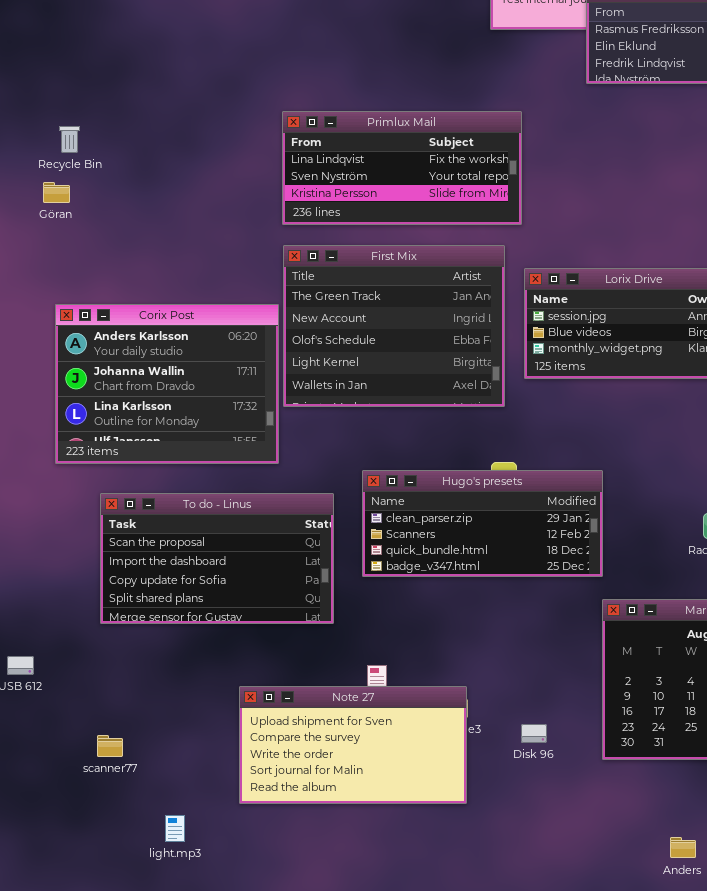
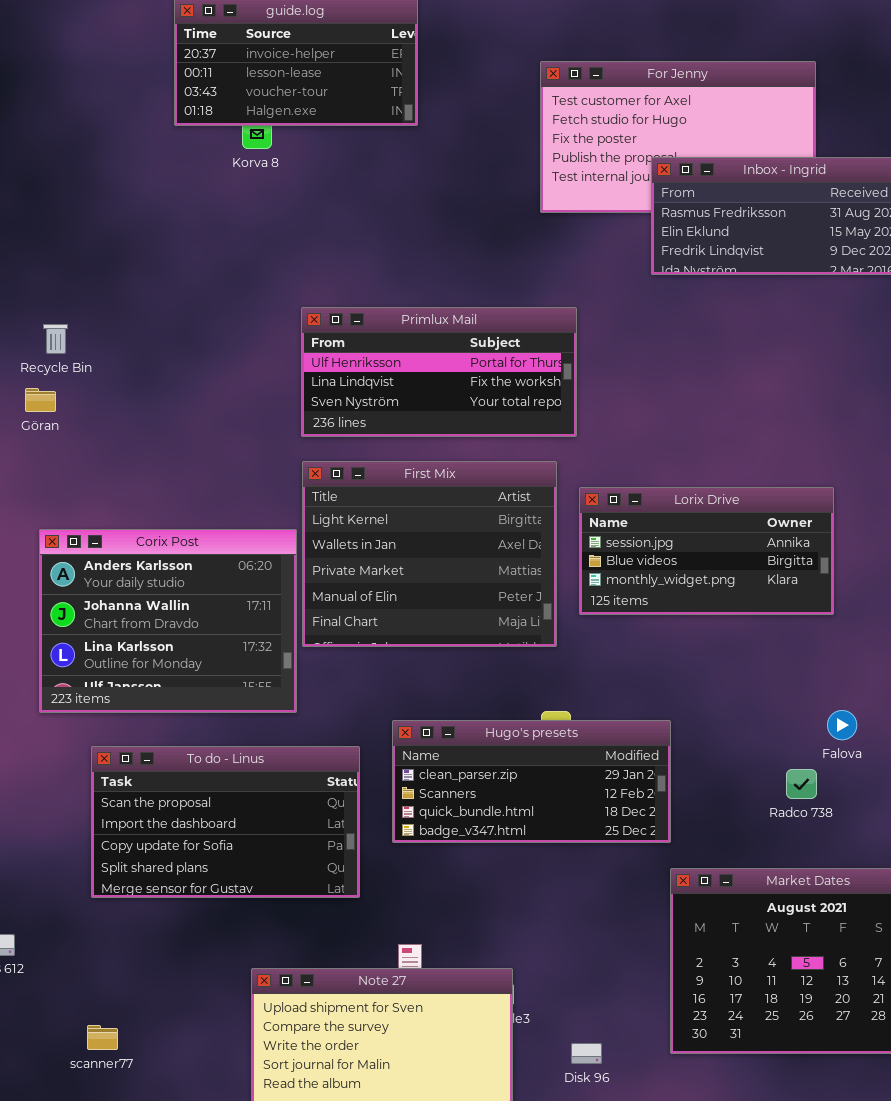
Primlux Mail: [282,111,522,225] -> [301,307,577,437], scrolled up 1 row
First Mix: [283,245,505,407] -> [302,461,557,647], scrolled down 3 rows
Disk 96: [521,724,547,743] -> [571,1043,602,1064], moved

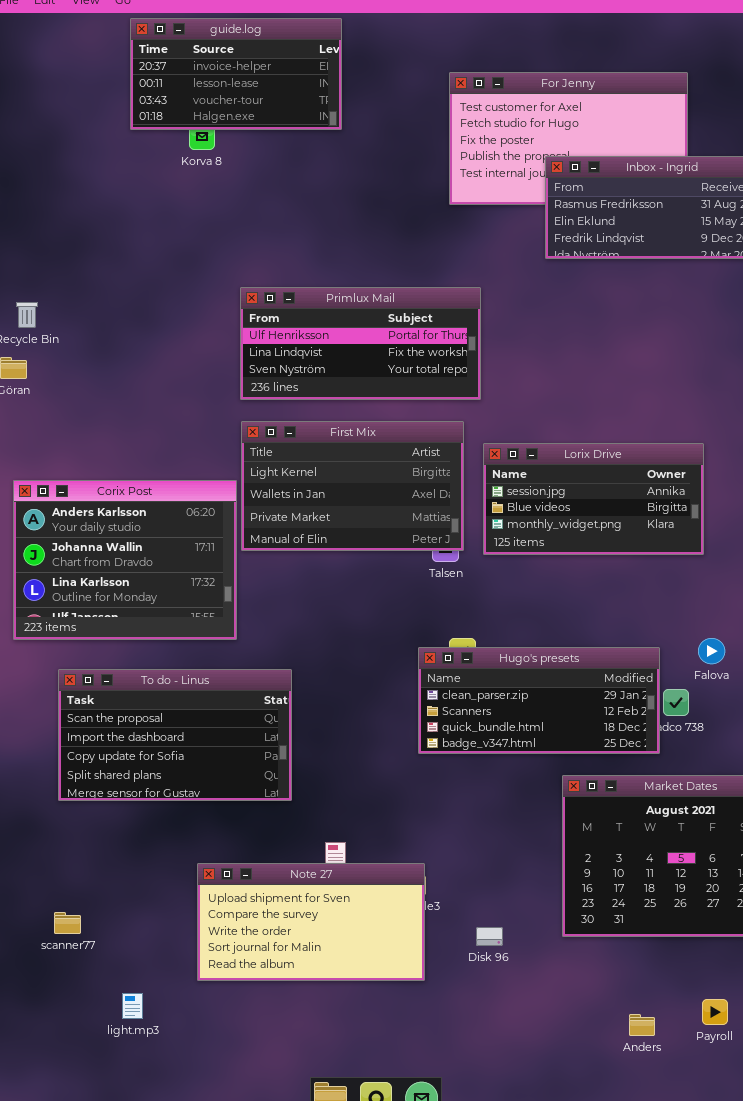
First Mix: [302,461,557,647] -> [241,421,464,551], resized
Hugo's presets: [392,720,671,843] -> [418,647,660,754], moved

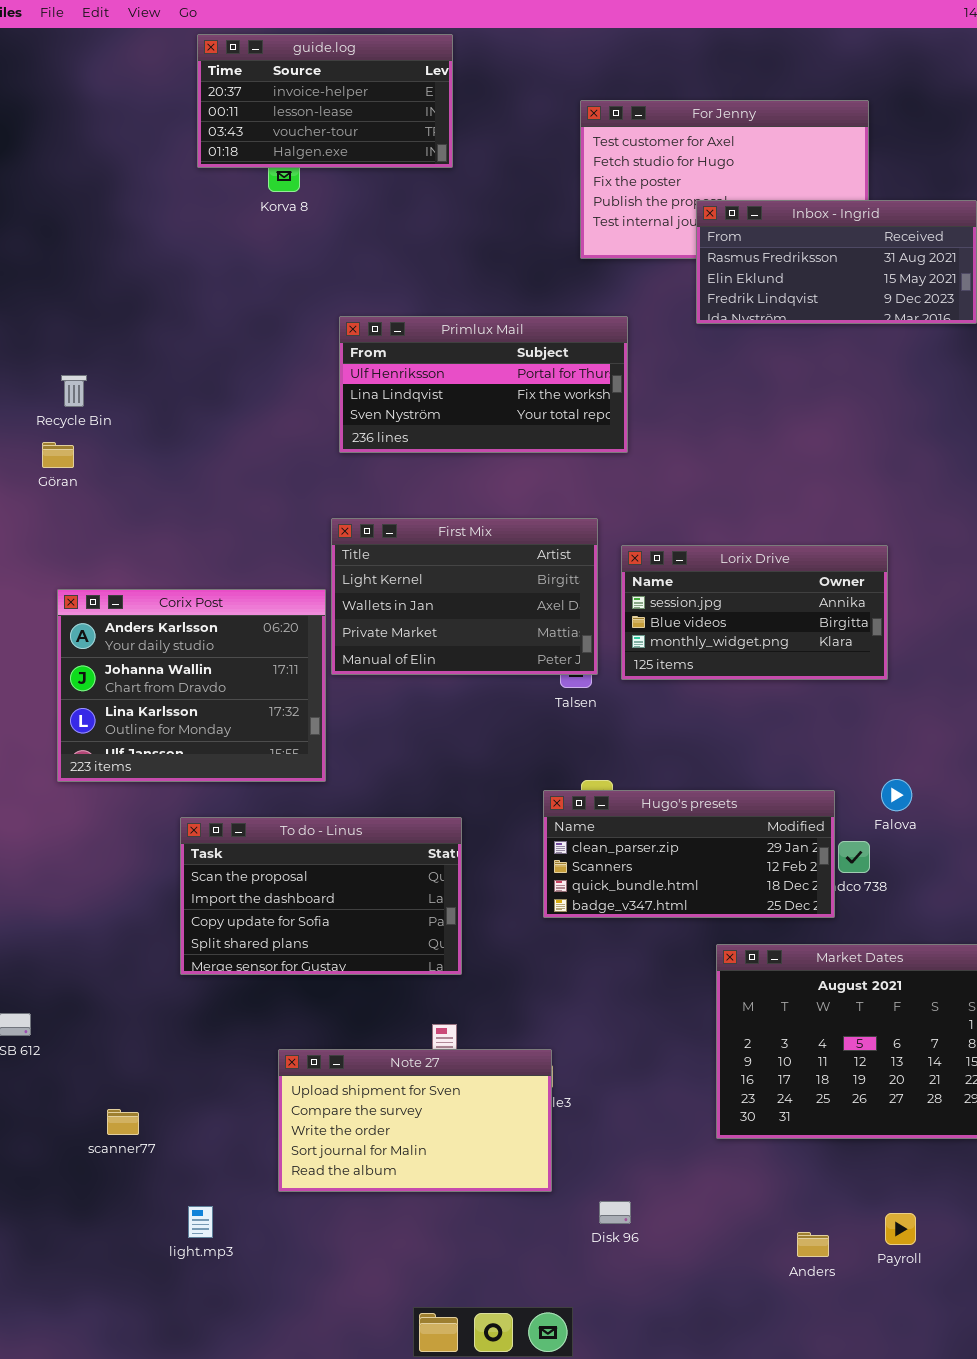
Primlux Mail: [240,287,481,400] -> [339,316,628,453], moved
To do - Linus: [58,669,292,801] -> [180,817,462,975], moved
Disk 96: [476,927,503,946] -> [599,1201,631,1224], moved

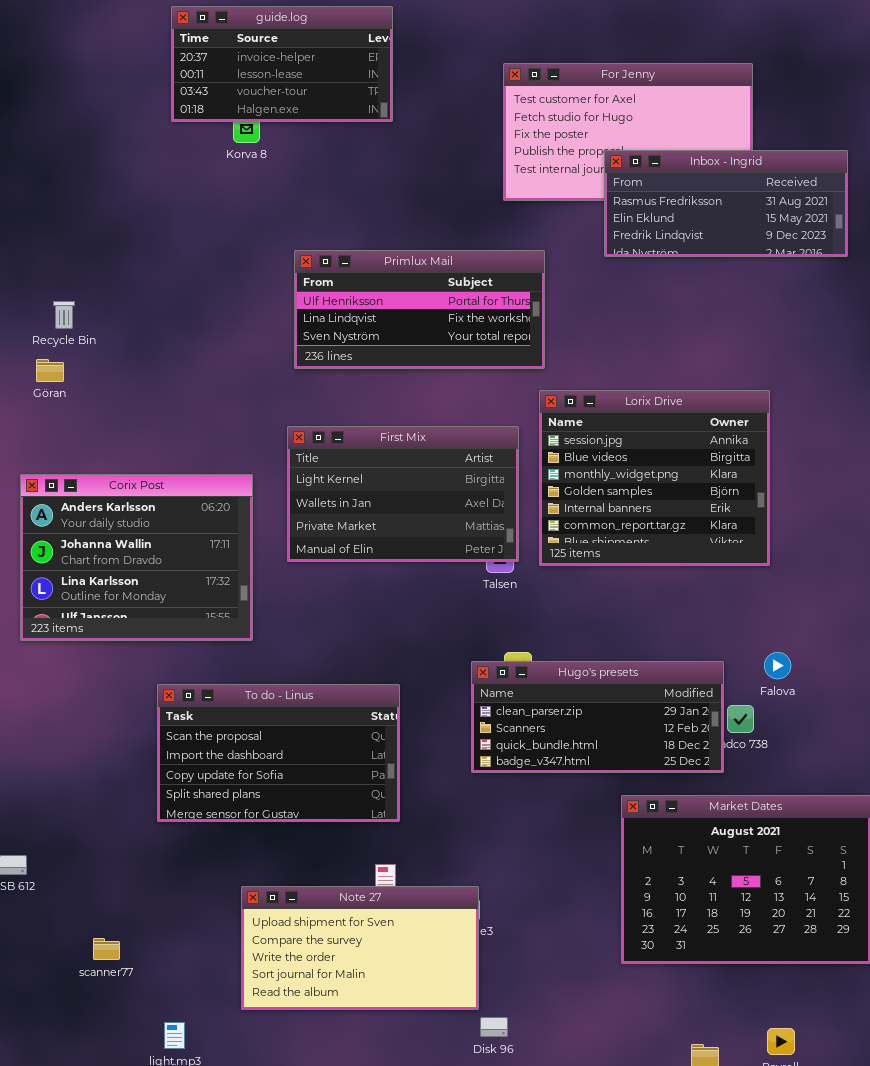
Lorix Drive: [621,545,888,680] -> [539,390,770,566], resized
Corix Post: [57,589,326,782] -> [20,474,253,641], moved
Disk 96: [599,1201,631,1224] -> [480,1017,508,1037], moved

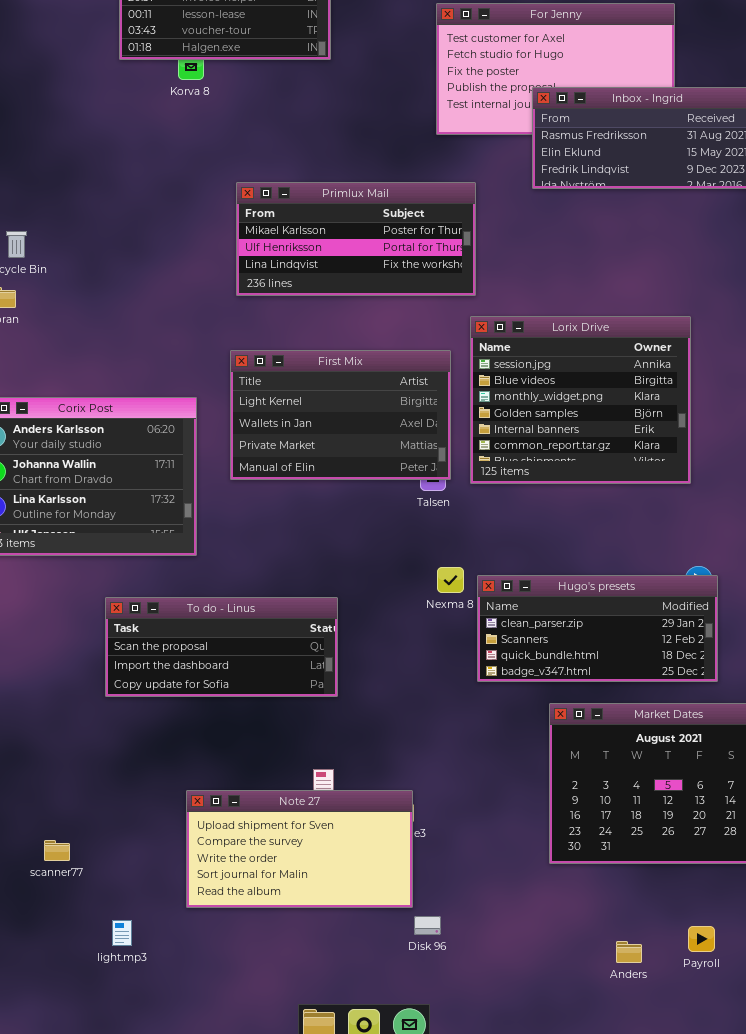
Primlux Mail: [294,250,545,369] -> [236,182,476,296], scrolled up 1 row
Hugo's presets: [471,661,724,773] -> [477,575,718,682], moved
To do - Linus: [157,684,400,822] -> [105,597,338,697], resized

